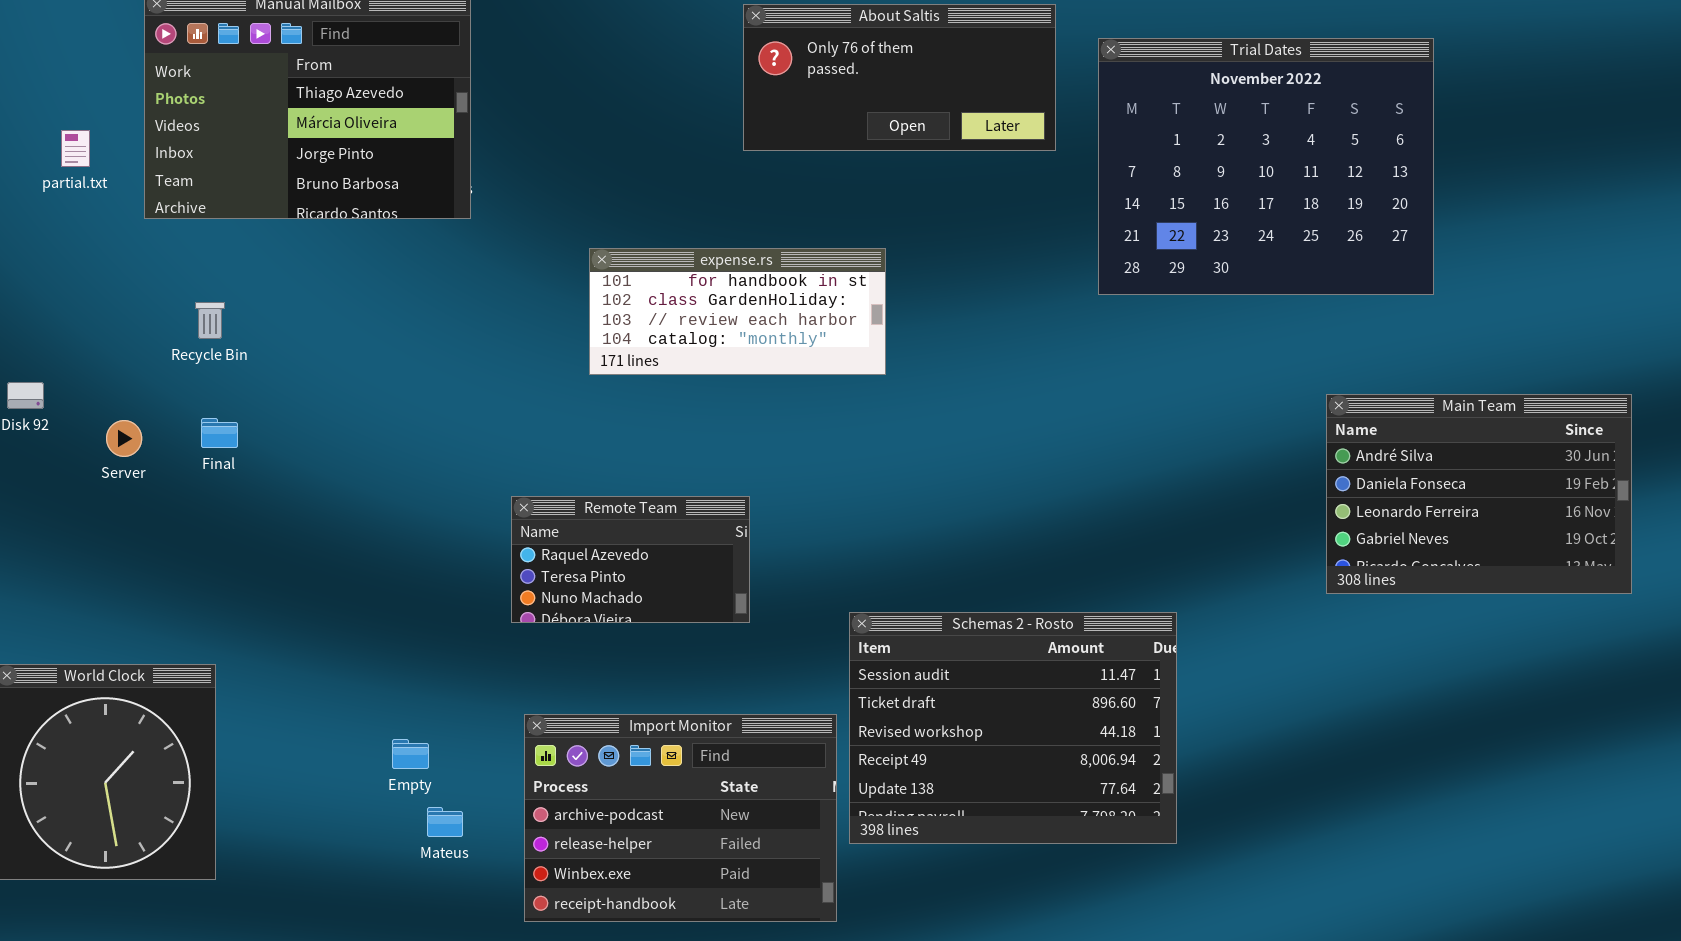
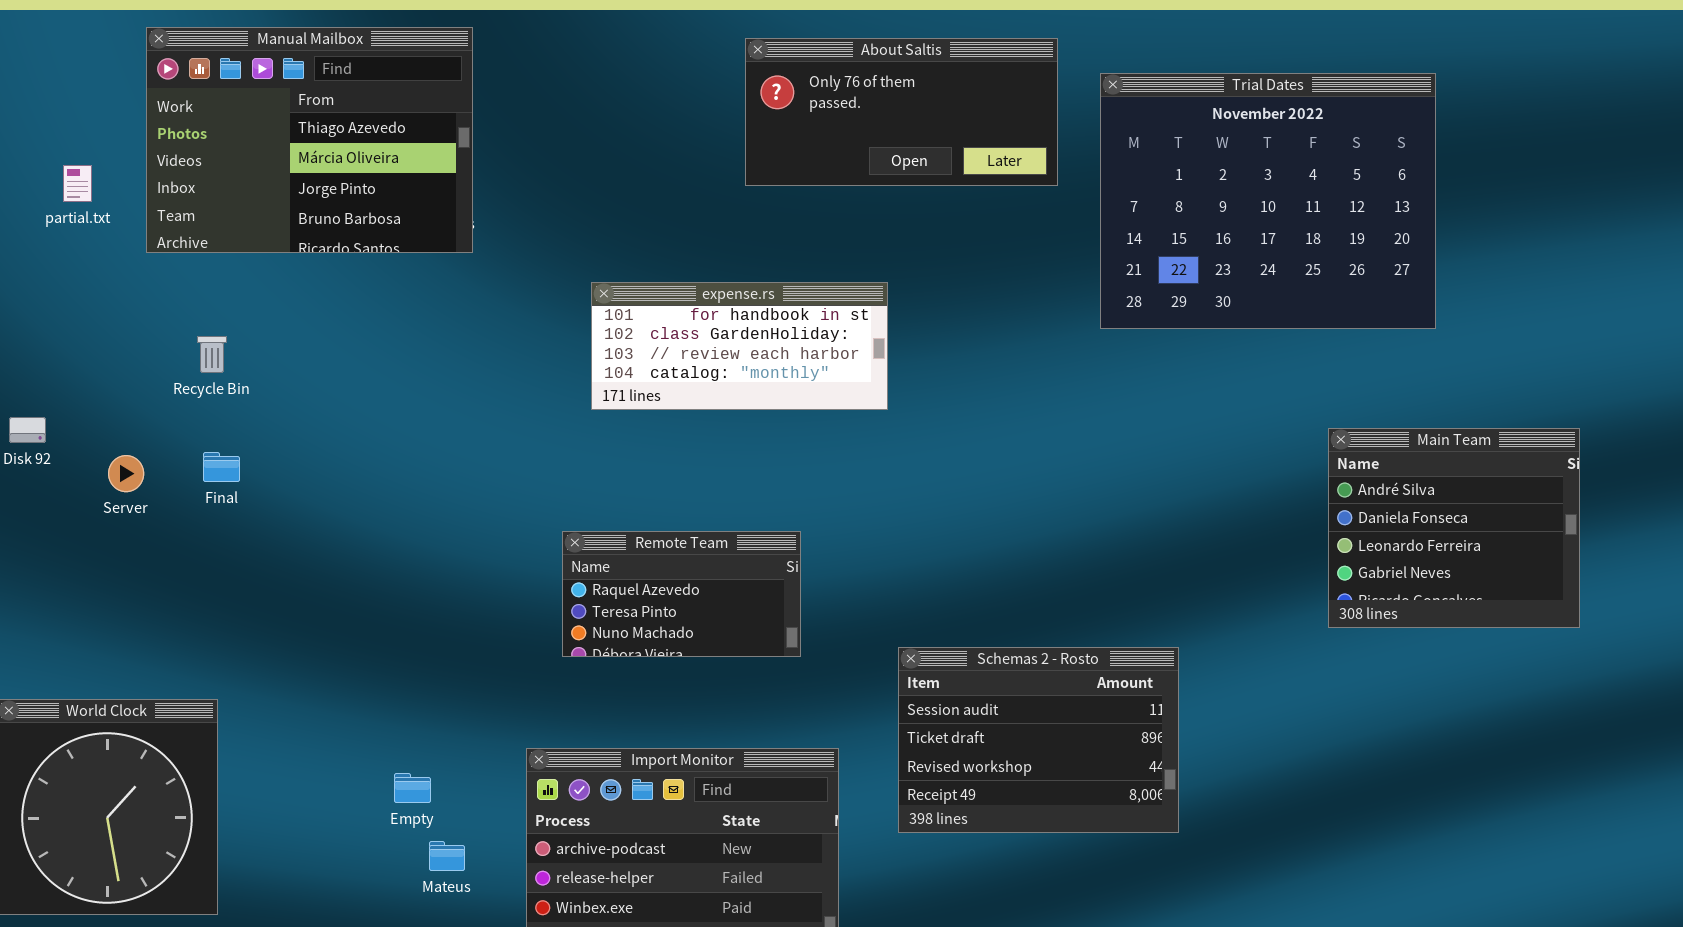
Main Team: [1326,394,1632,594] -> [1328,428,1580,628], resized
Remote Team: [511,496,750,623] -> [562,531,801,657], moved
Schemas 2 - Rosto: [849,612,1177,844] -> [898,647,1179,833], resized

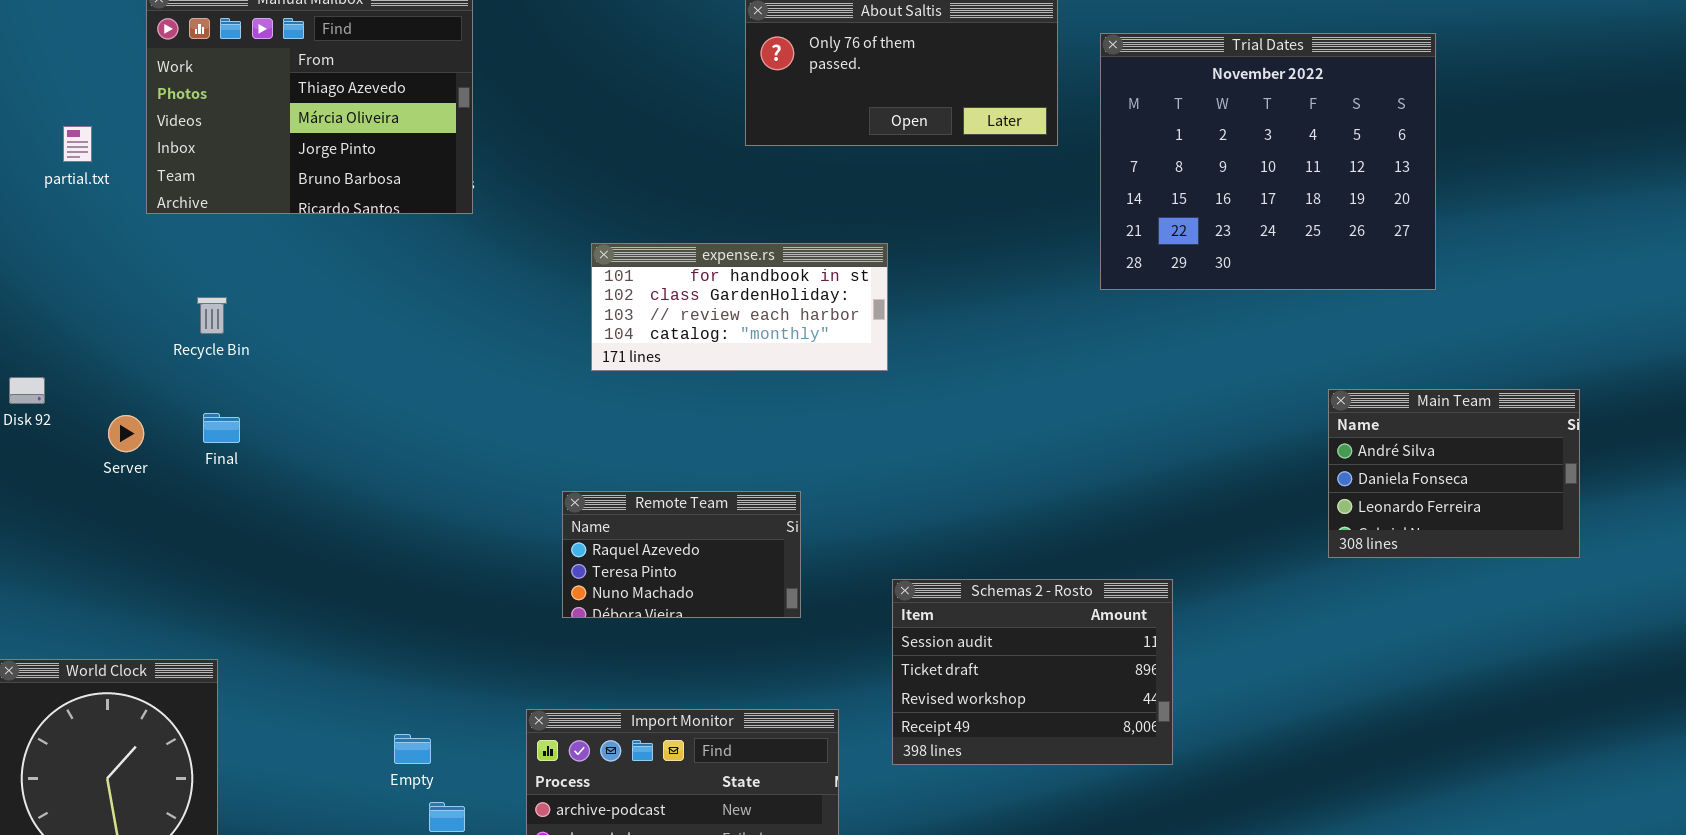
Main Team: [1328,428,1580,628] -> [1328,389,1580,558], resized
Schemas 2 - Rosto: [898,647,1179,833] -> [892,579,1173,765], moved

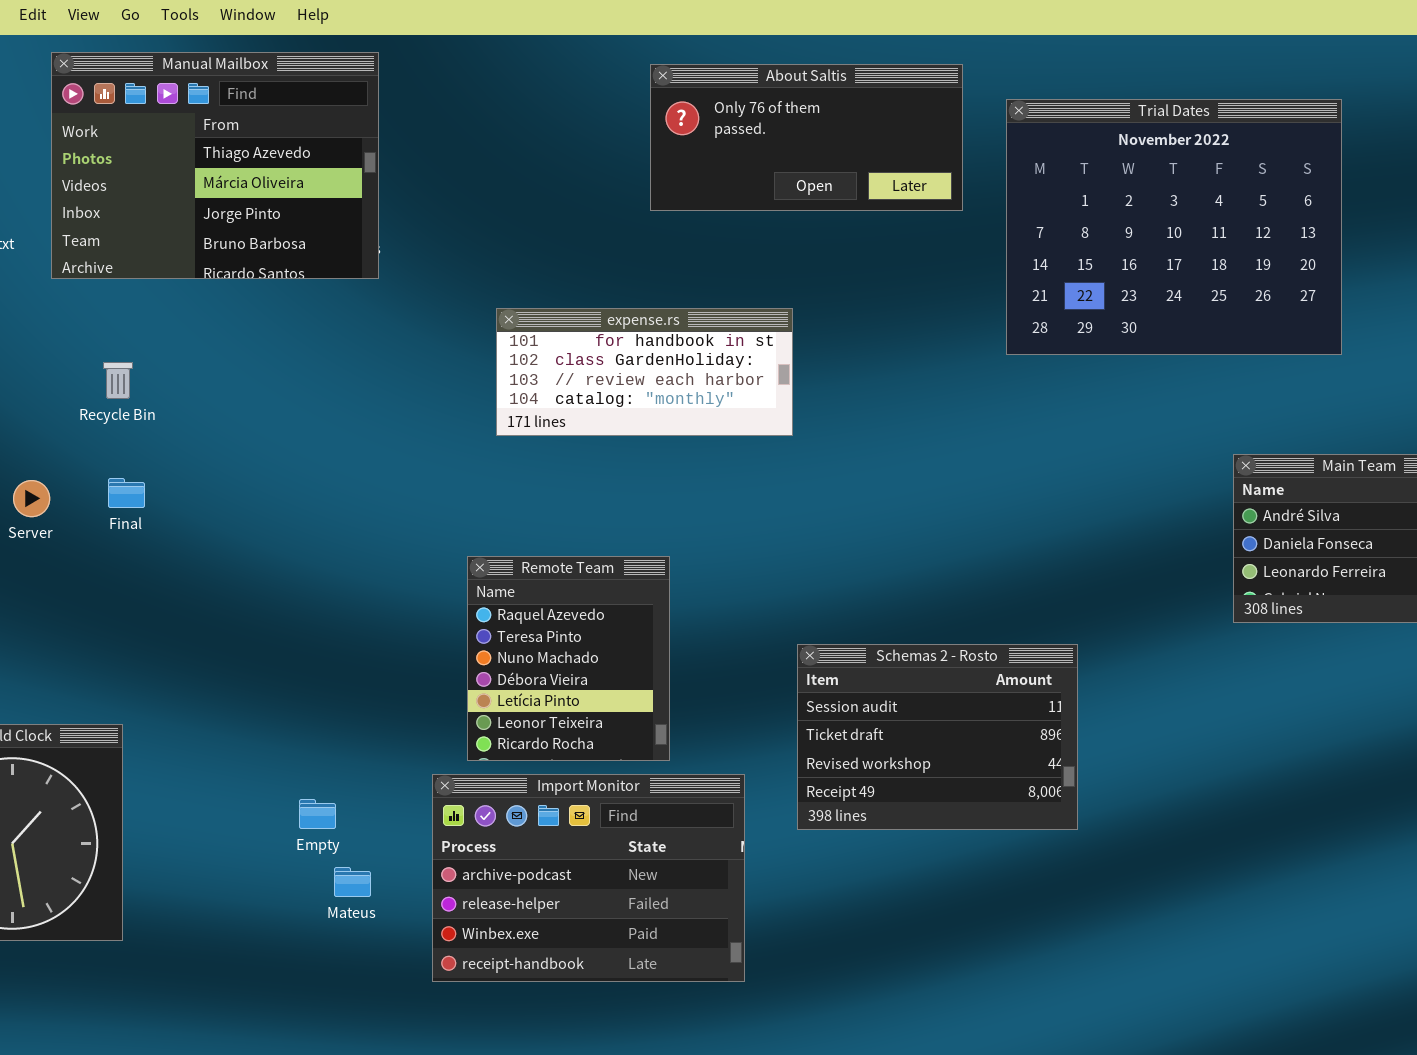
Remote Team: [562,491,801,618] -> [467,556,670,761], resized

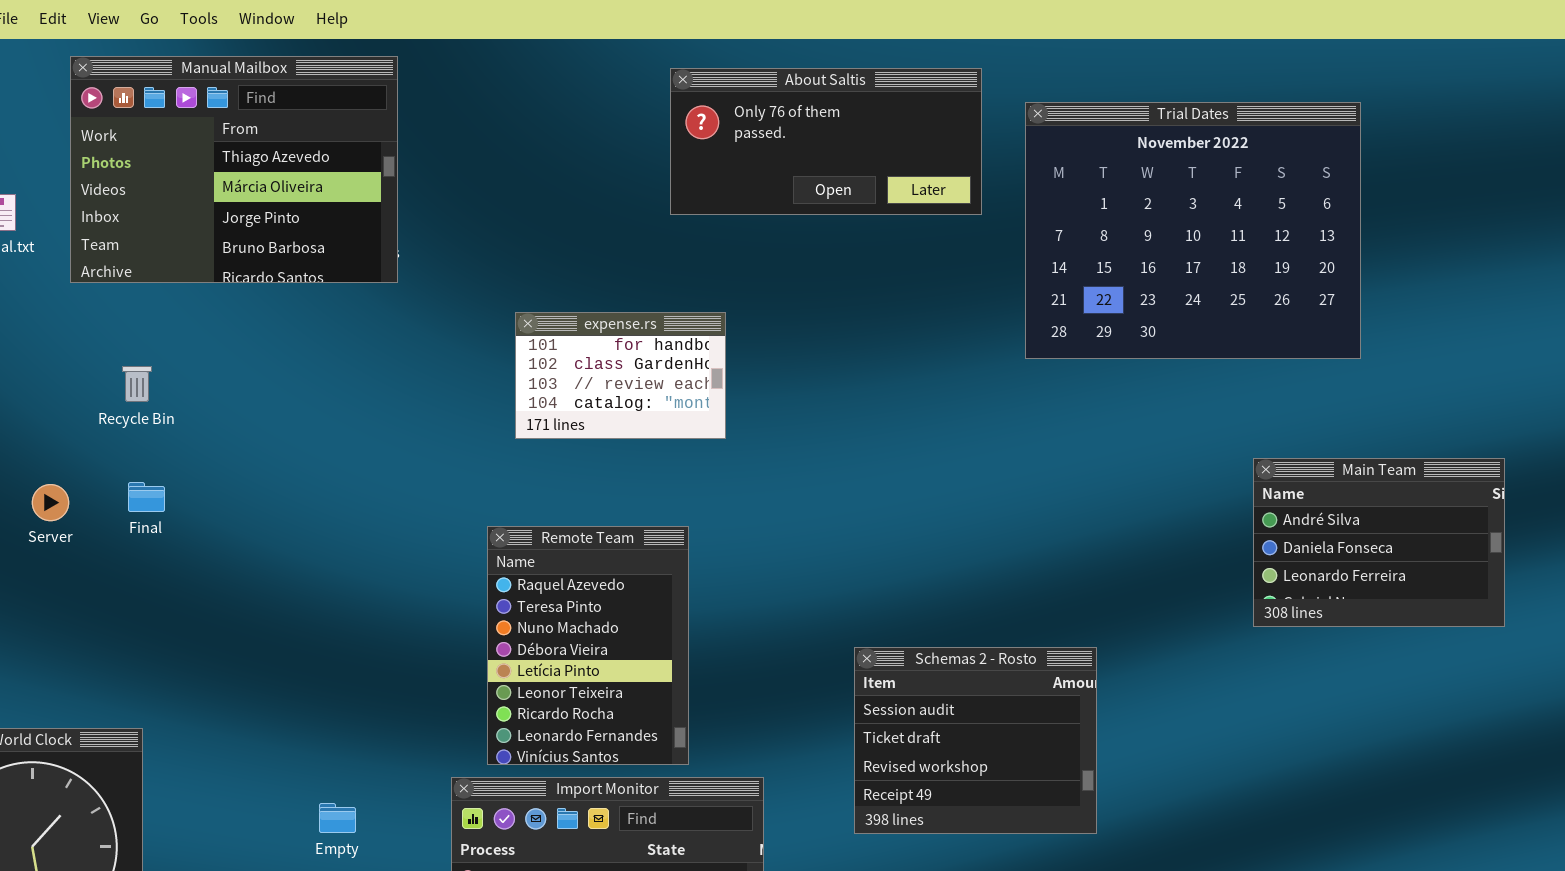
expense.rs: [496,308,793,436] -> [515,312,726,439], resized
Remote Team: [467,556,670,761] -> [487,526,689,765], resized
Schemas 2 - Rosto: [797,644,1078,830] -> [854,647,1097,834], resized

